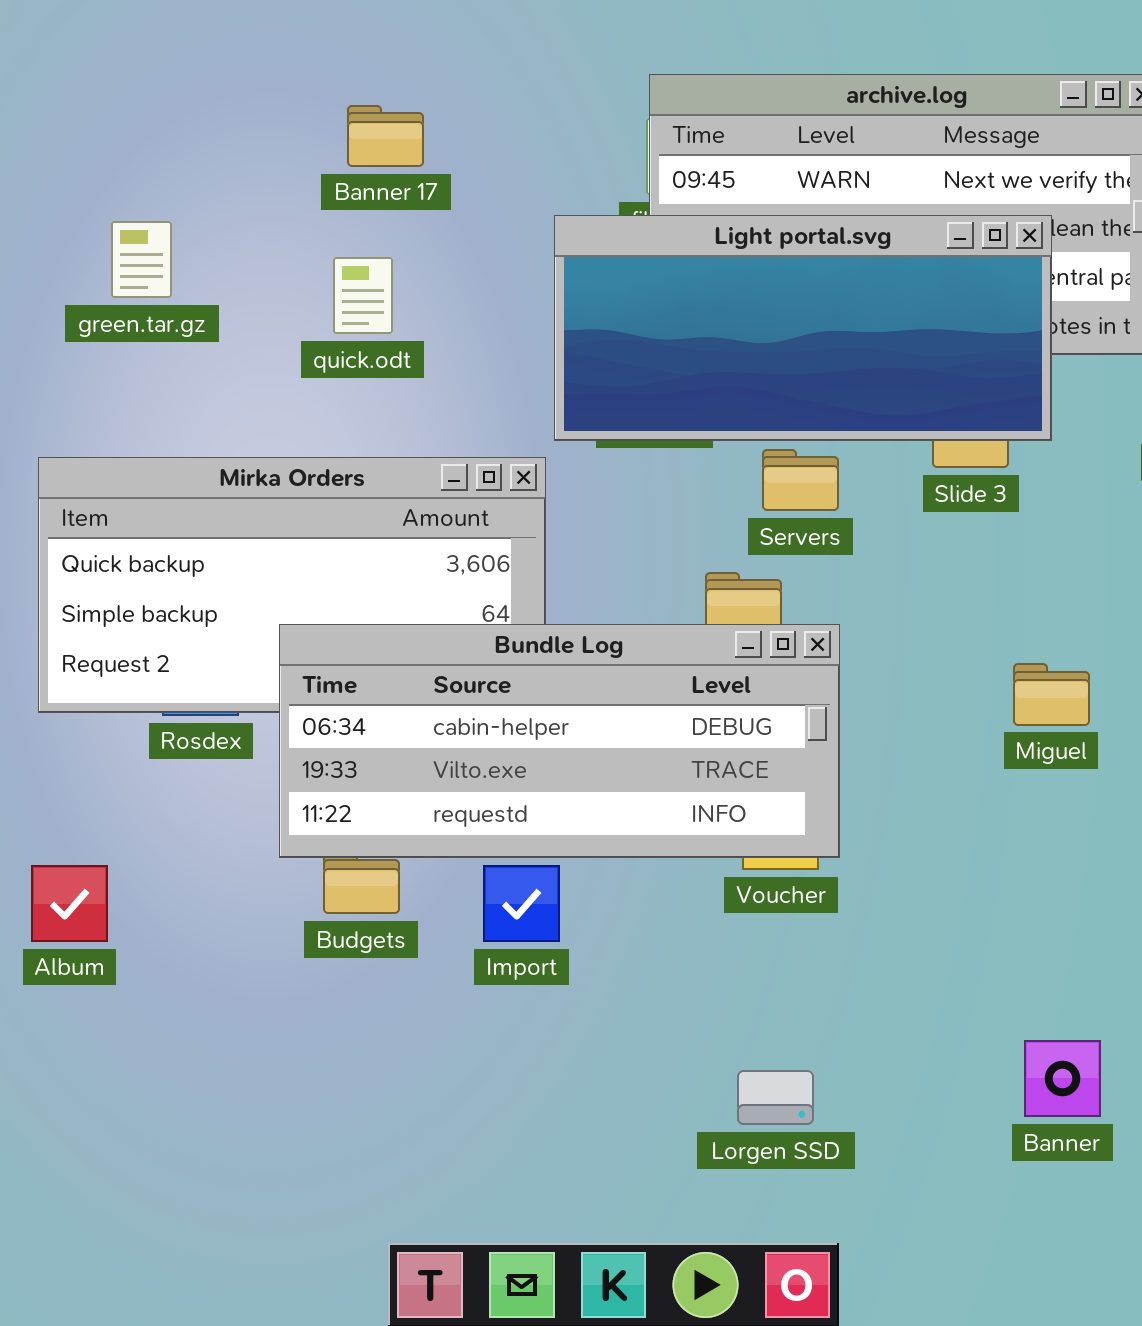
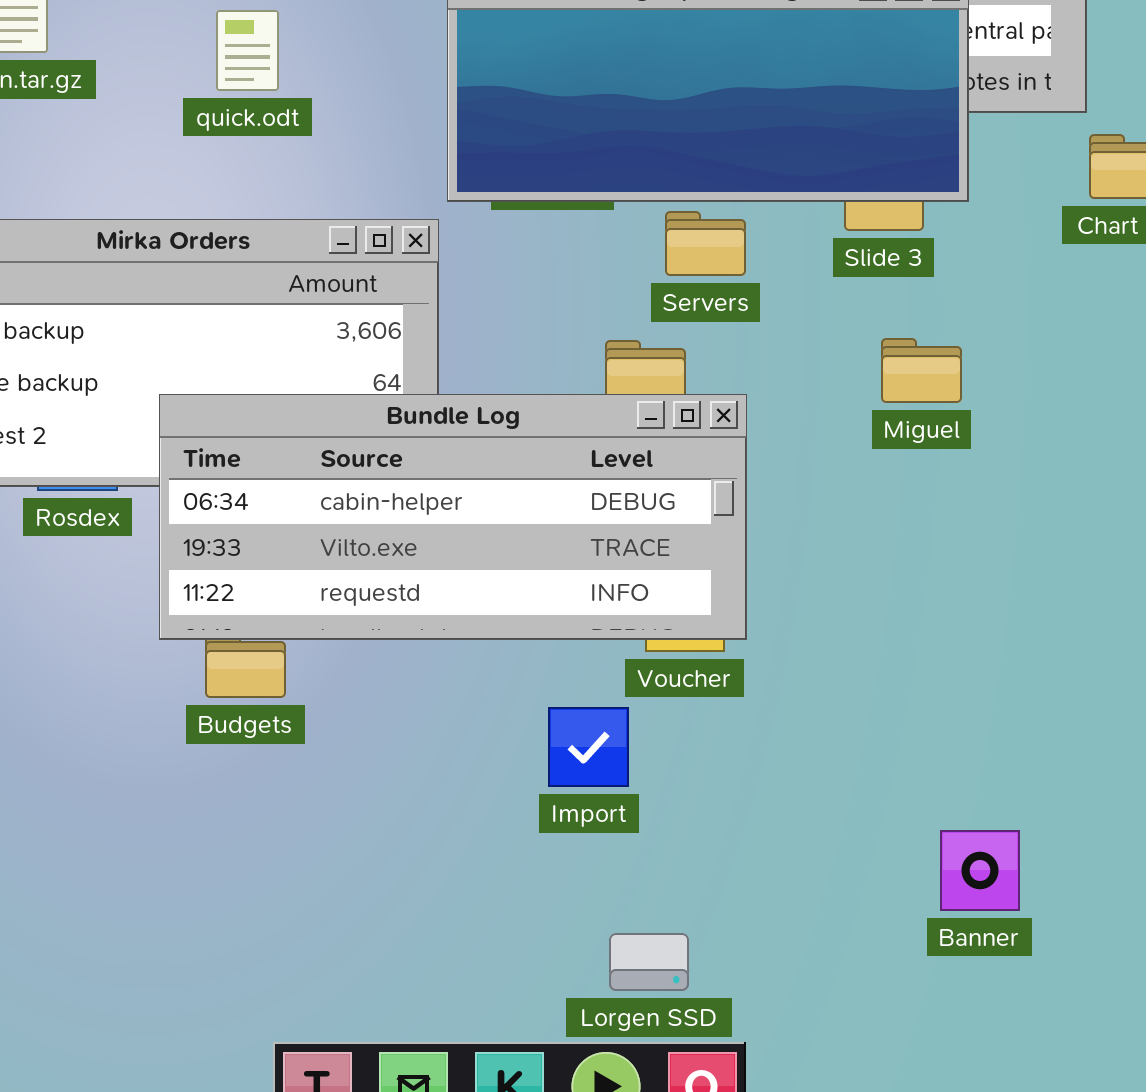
Miguel: [1013,663,1090,726] -> [881,338,962,403], moved
Import: [483,865,560,942] -> [548,707,629,787], moved
Lorgen SSD: [737,1070,814,1125] -> [609,933,689,991], moved

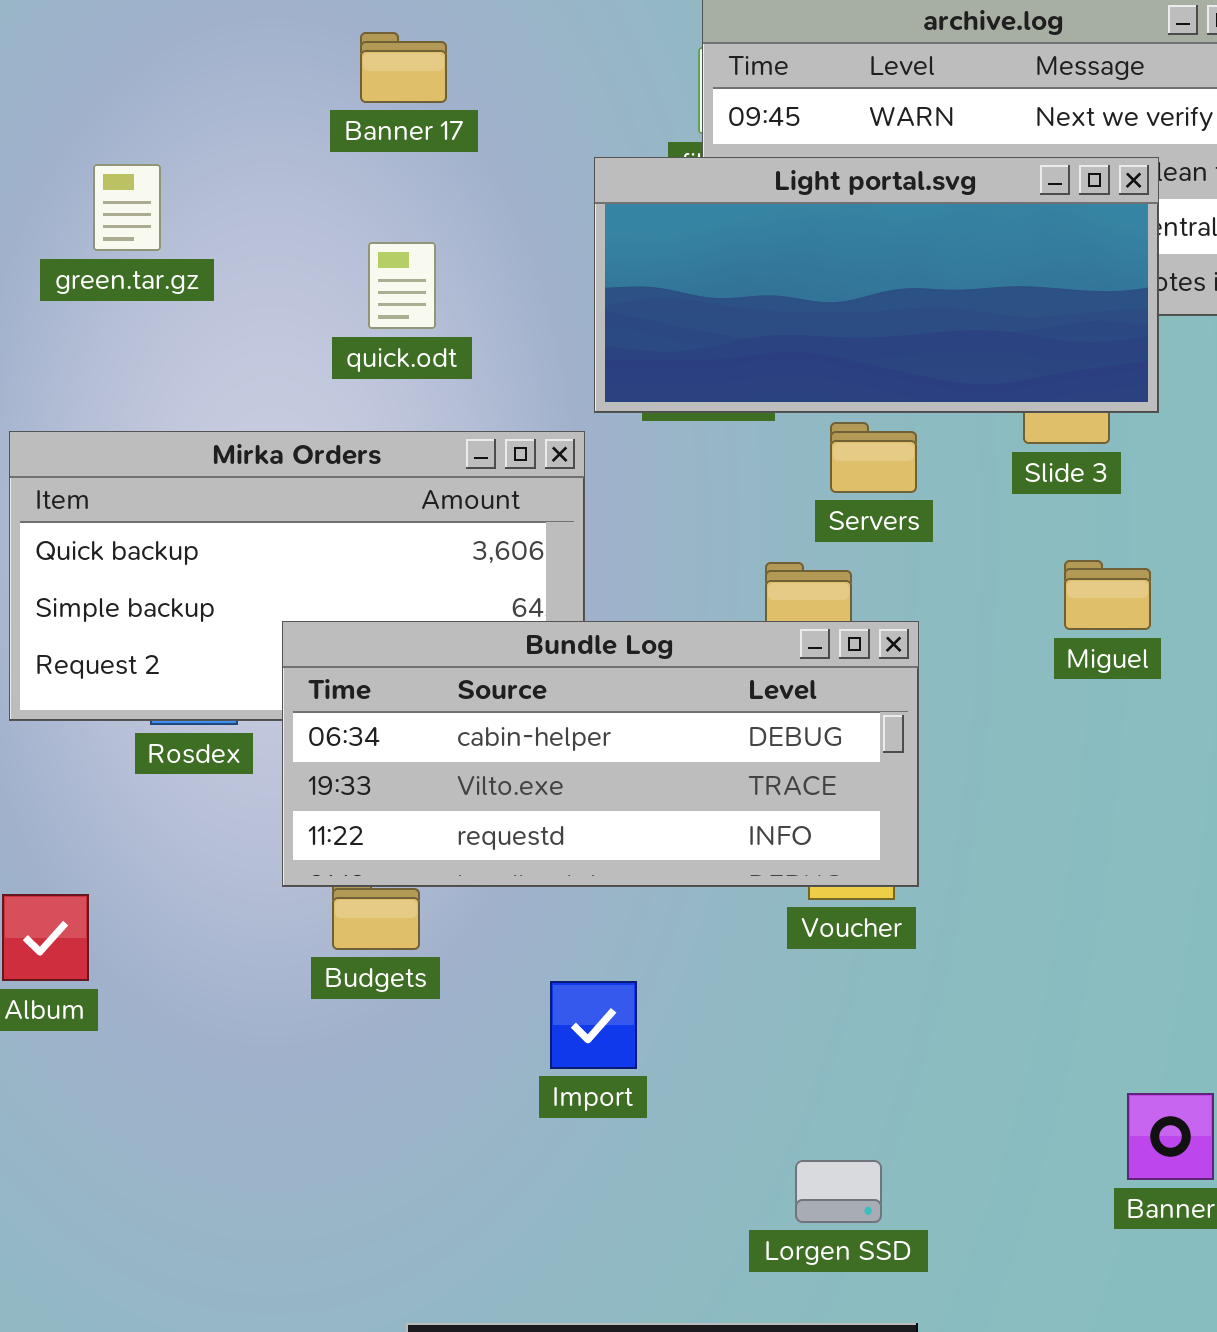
quick.odt: [216,10,279,91] -> [368,242,436,329], moved
Import: [548,707,629,787] -> [550,981,637,1069], moved
Lorgen SSD: [609,933,689,991] -> [795,1160,882,1223], moved

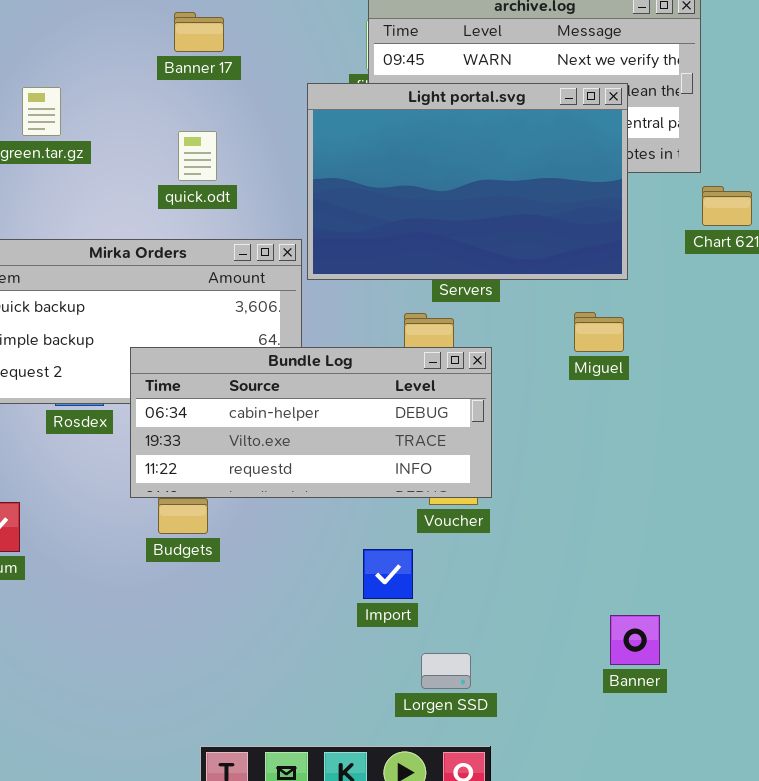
Light portal.svg: [594,157,1159,413] -> [307,83,628,280], resized
Import: [550,981,637,1069] -> [363,549,413,599], moved

